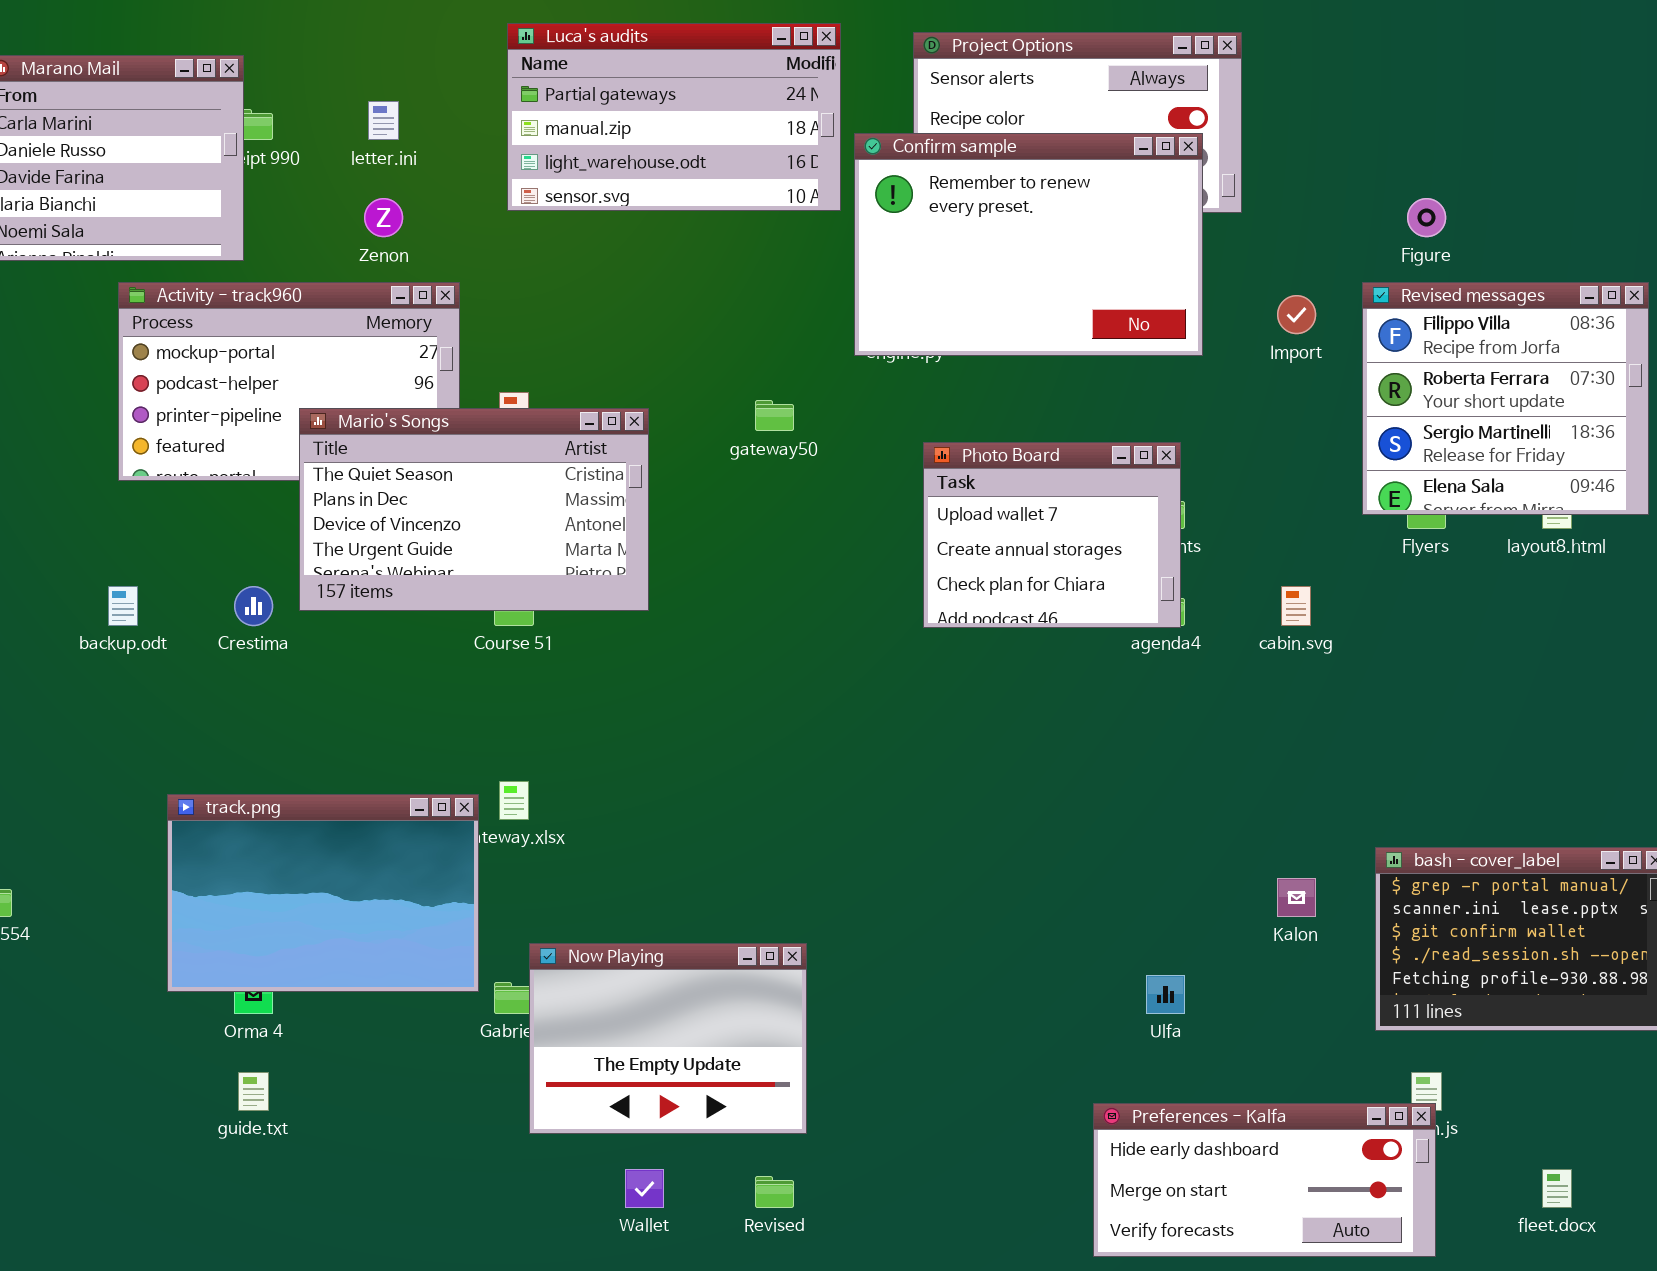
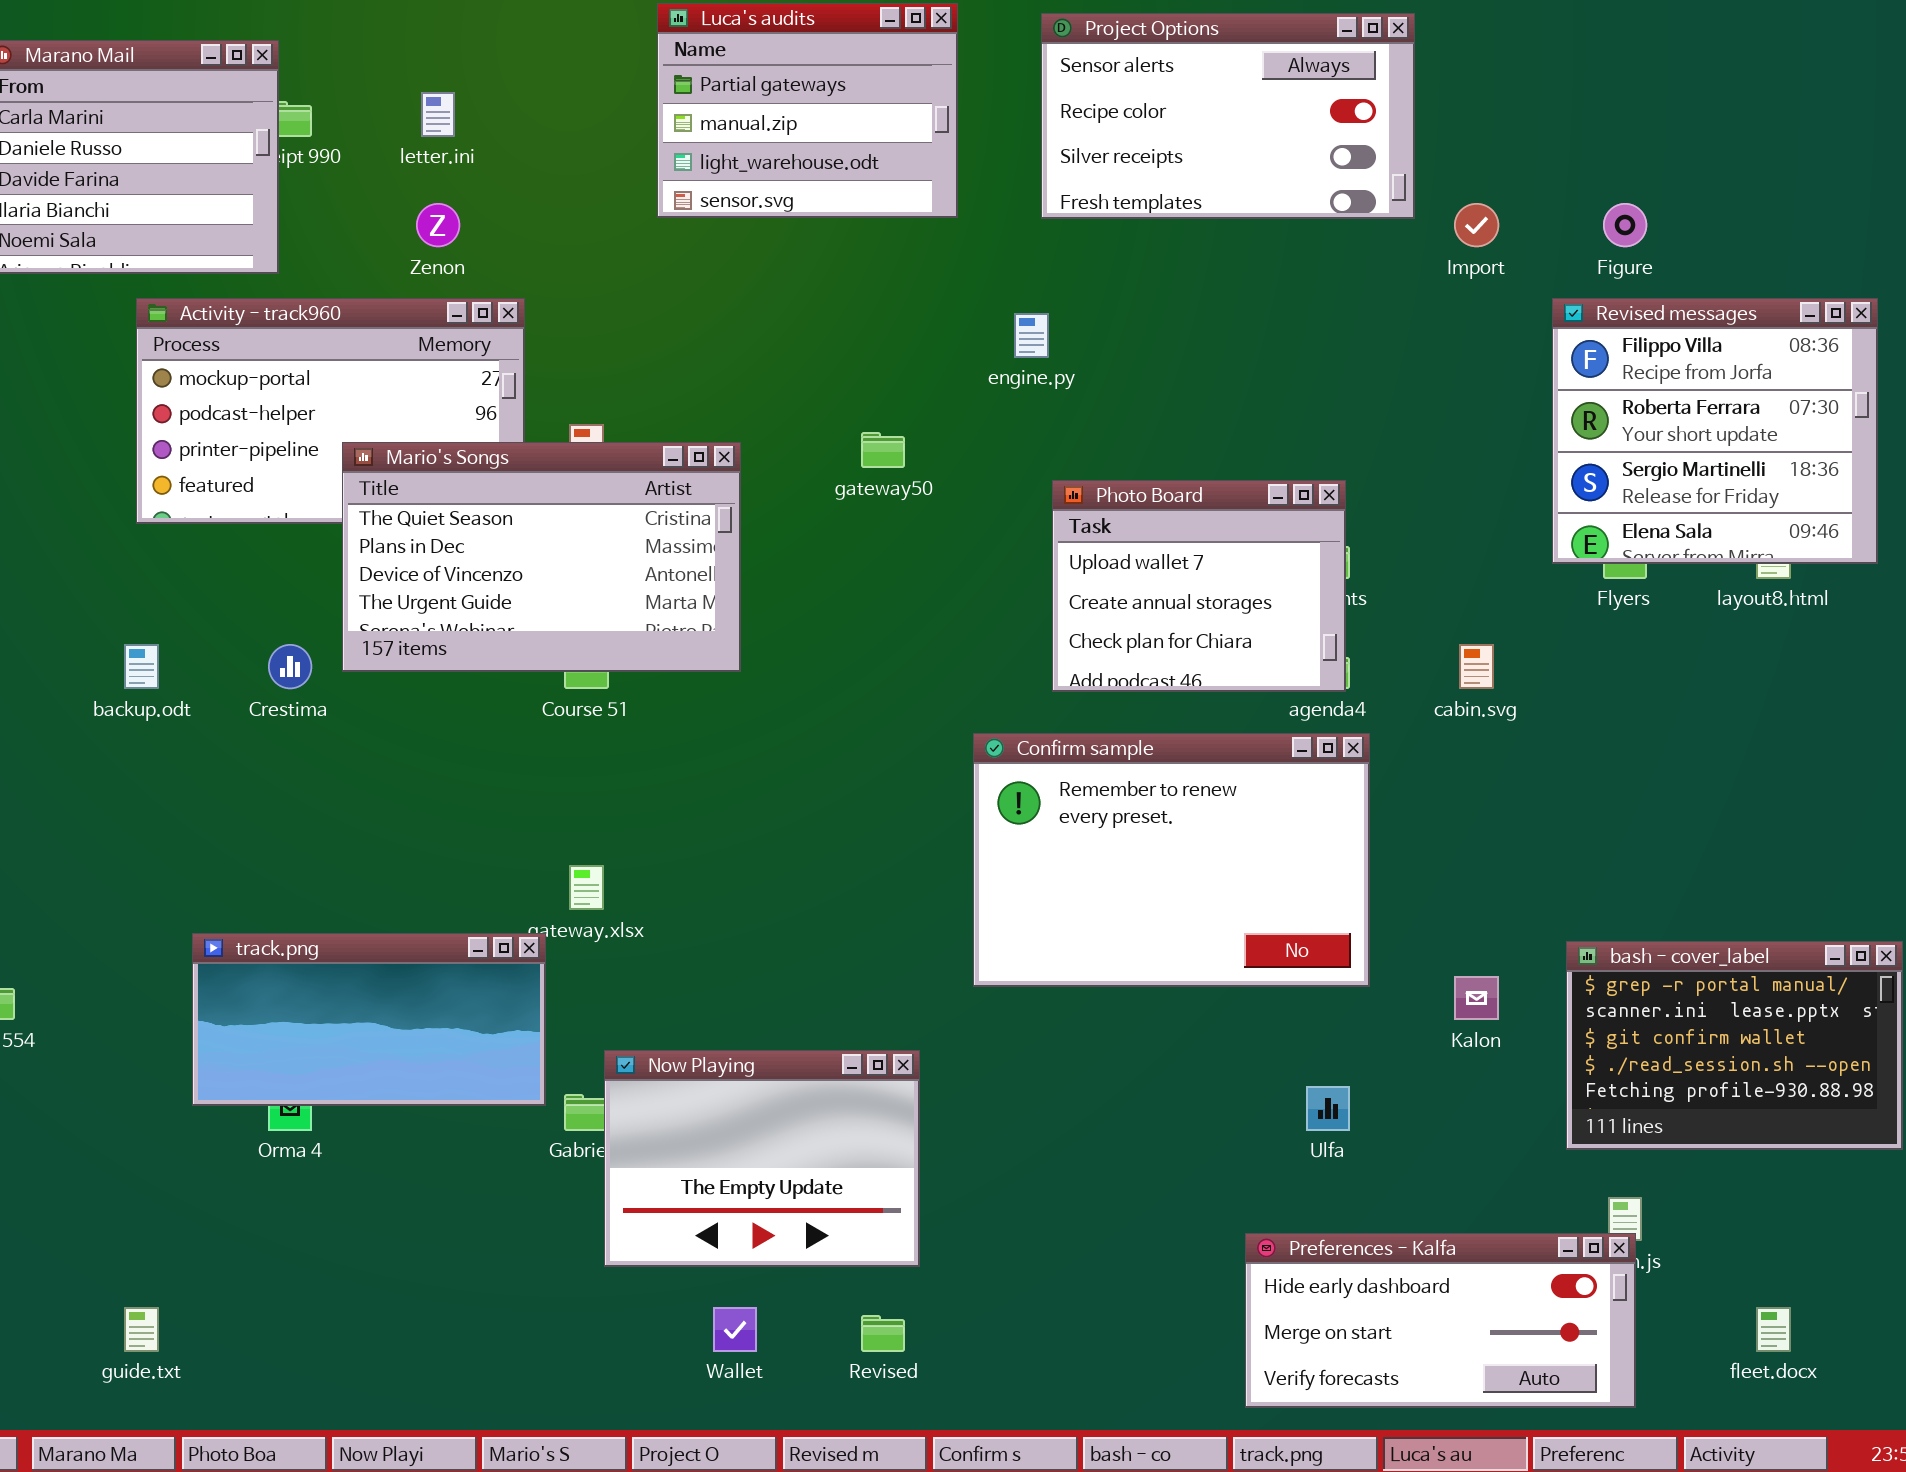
Luca's audits: [507,23,841,211] -> [657,3,958,218], resized
Confirm sample: [854,133,1203,356] -> [973,733,1370,987], moved
Import: [1277,295,1316,334] -> [1454,203,1499,247], moved
track.png: [167,794,479,992] -> [192,933,546,1106], resized
guide.txt: [238,1072,269,1111] -> [124,1307,159,1352], moved

